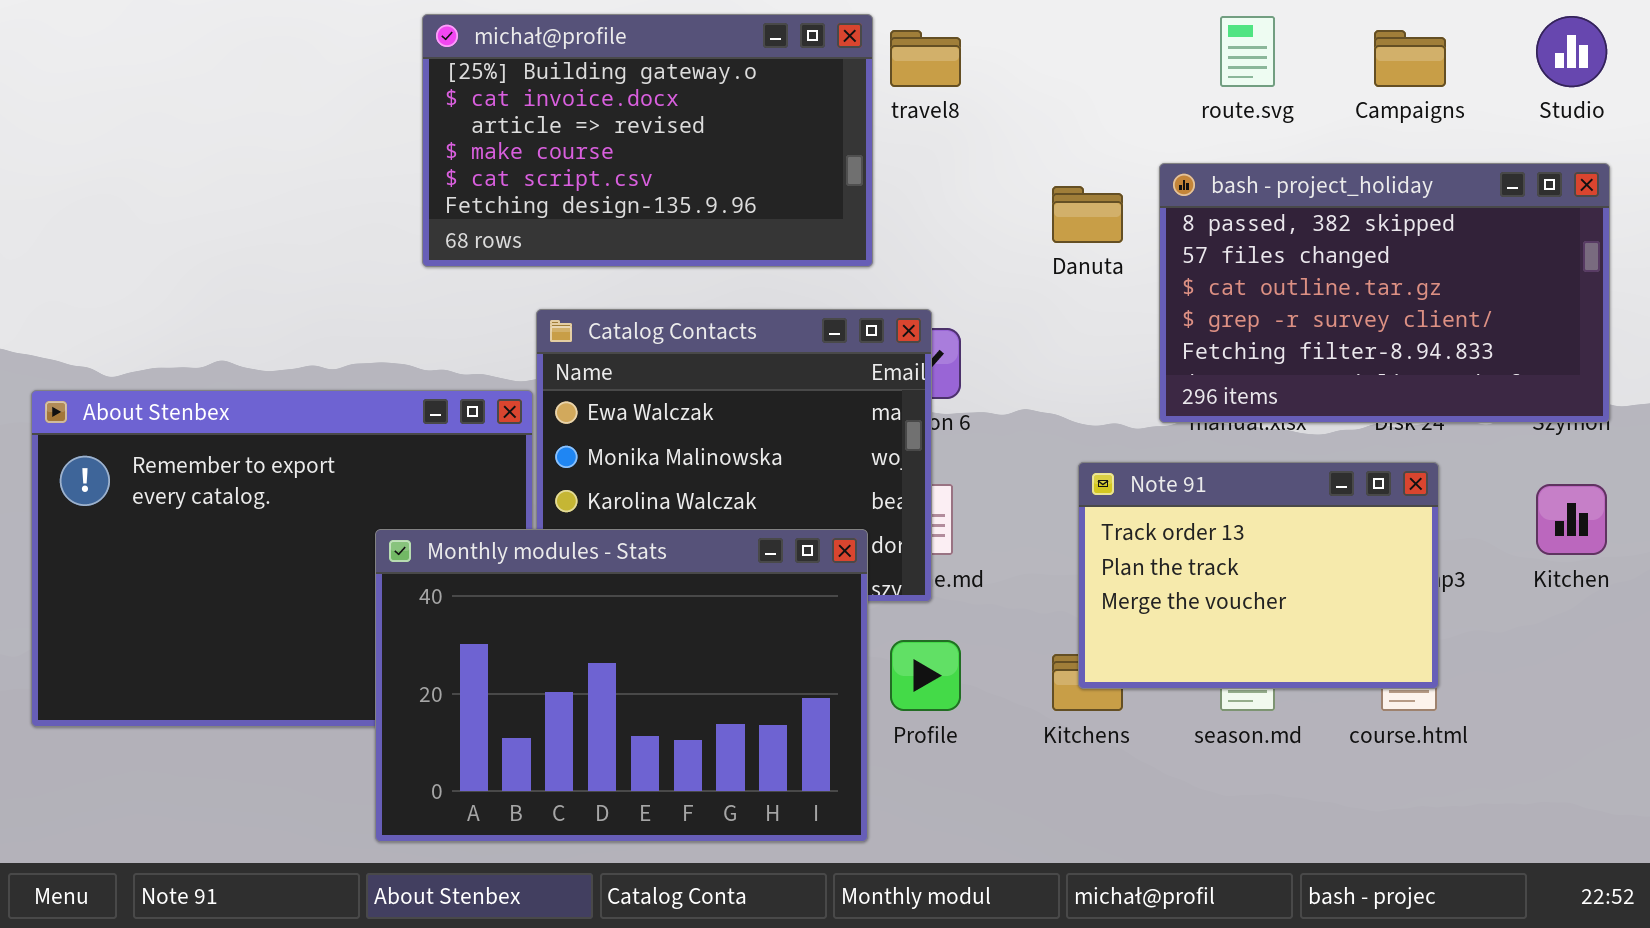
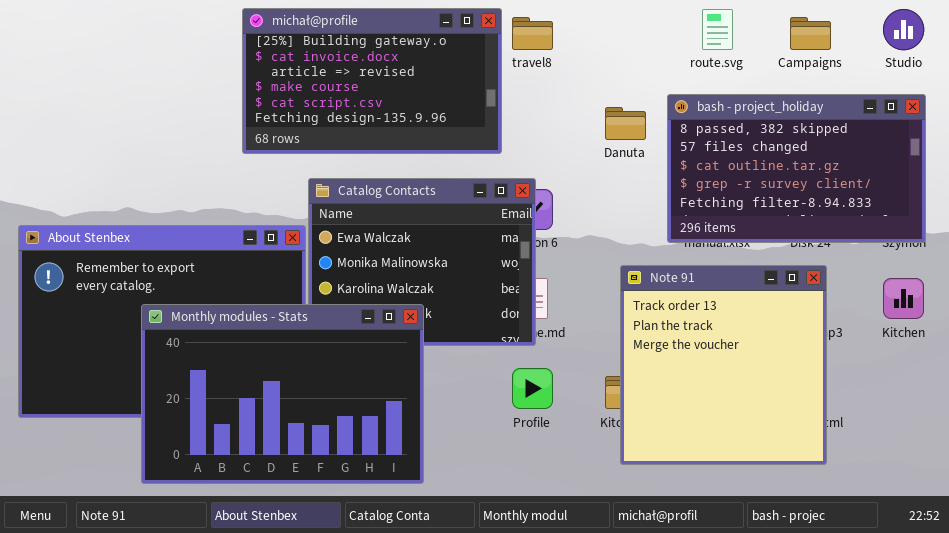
Note 91: [1078,462,1439,689] -> [620,265,827,465], resized
Monthly modules - Stats: [375,529,868,842] -> [141,304,424,484], moved

